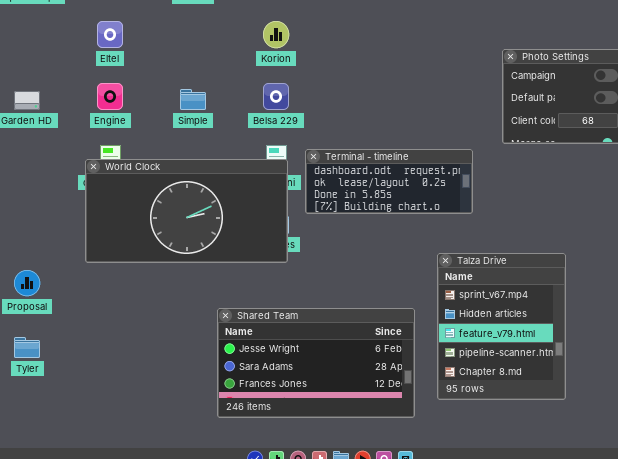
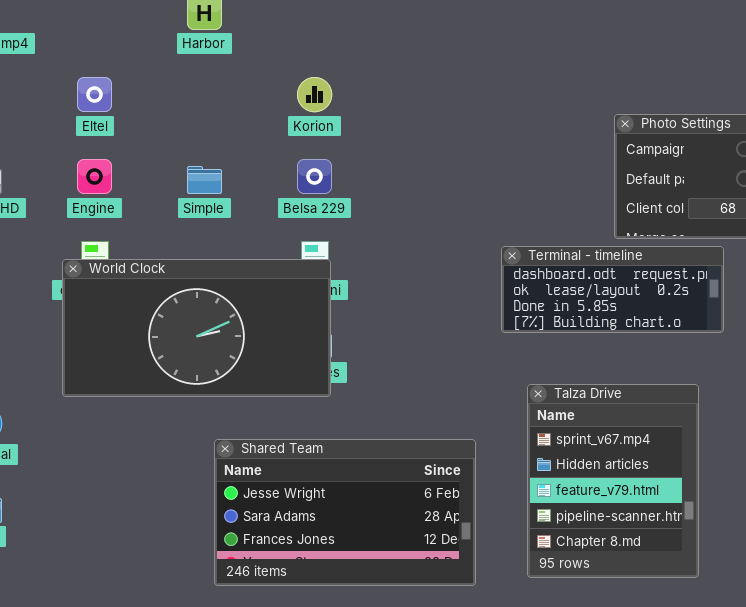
Terminal - timeline: [305,149,473,214] -> [501,246,724,333], moved
Shared Team: [217,308,415,418] -> [214,439,476,586], moved

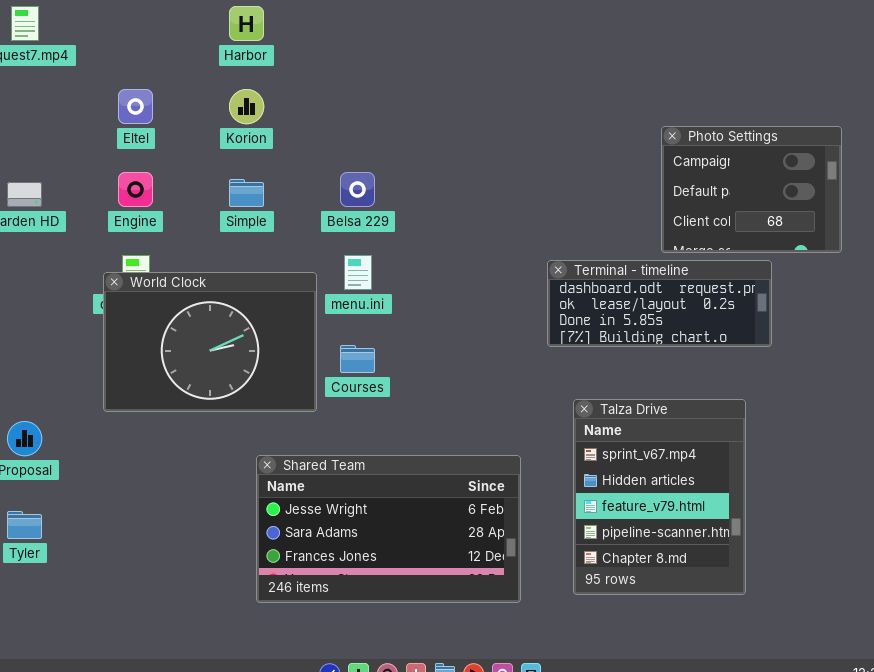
Korion: [297,77,332,112] -> [229,89,264,124], moved
World Clock: [62,259,331,397] -> [103,272,317,412], resized

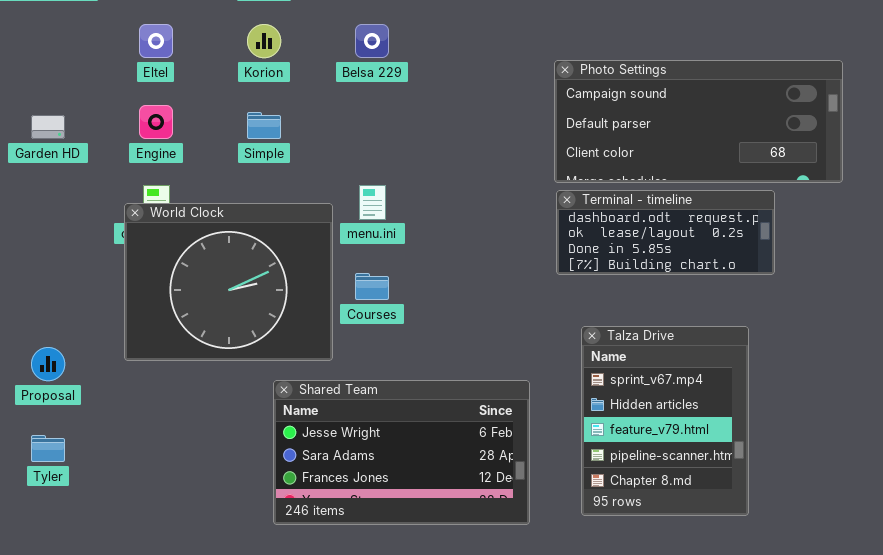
Photo Settings: [661,126,842,253] -> [554,60,843,183], resized
Belsa 229: [340,172,375,207] -> [355,24,389,58], moved
World Clock: [103,272,317,412] -> [124,203,333,361], resized

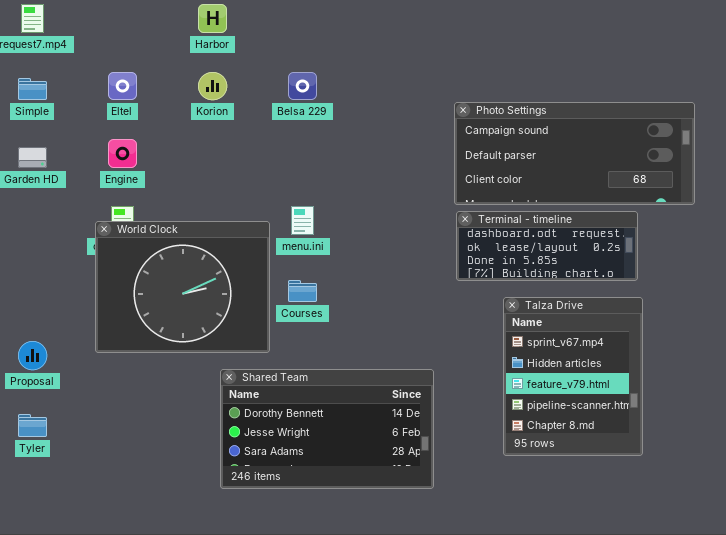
Simple: [247,112,281,139] -> [18,78,47,100], moved
Talza Drive: [581,326,749,516] -> [503,297,643,456], moved
Shared Team: [273,380,530,525] -> [220,369,434,489], scrolled up 1 row

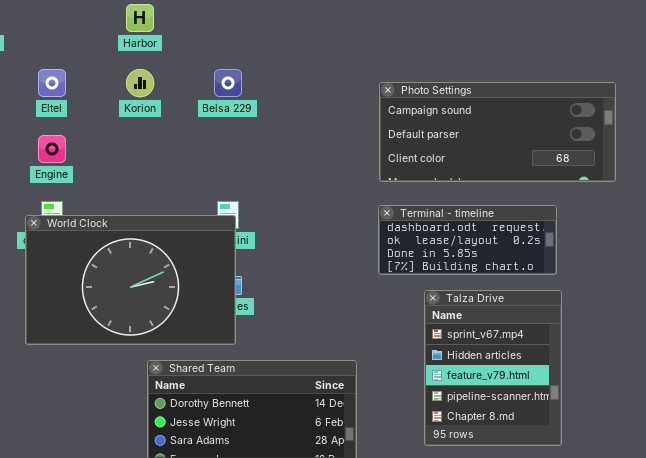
Photo Settings: [454,102,695,205] -> [379,82,616,182], moved
World Clock: [95,221,270,353] -> [25,215,236,345], resized

